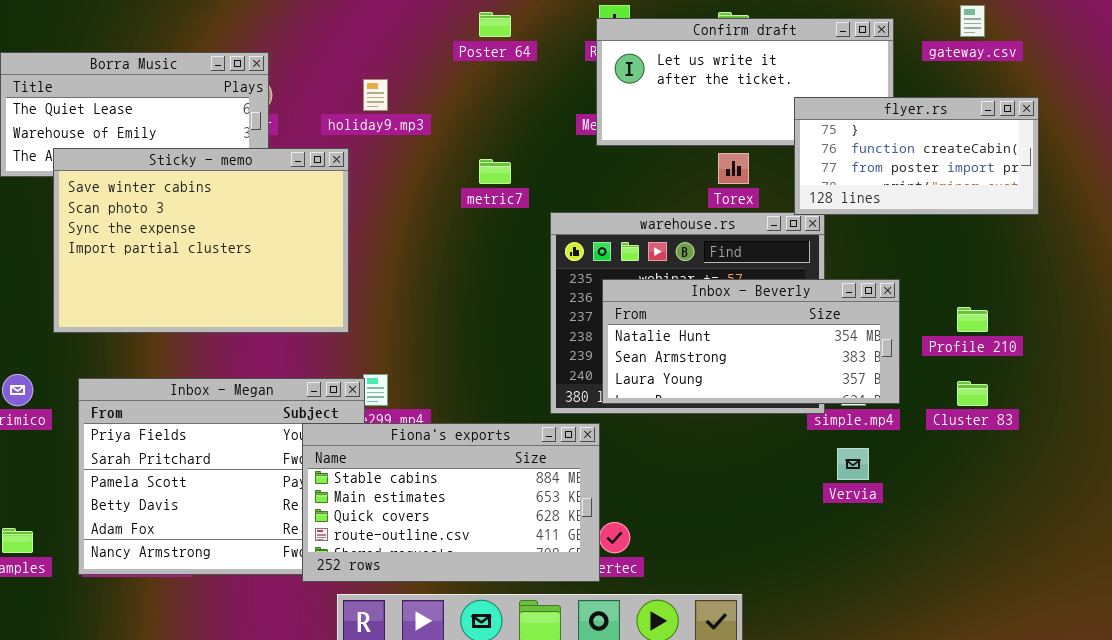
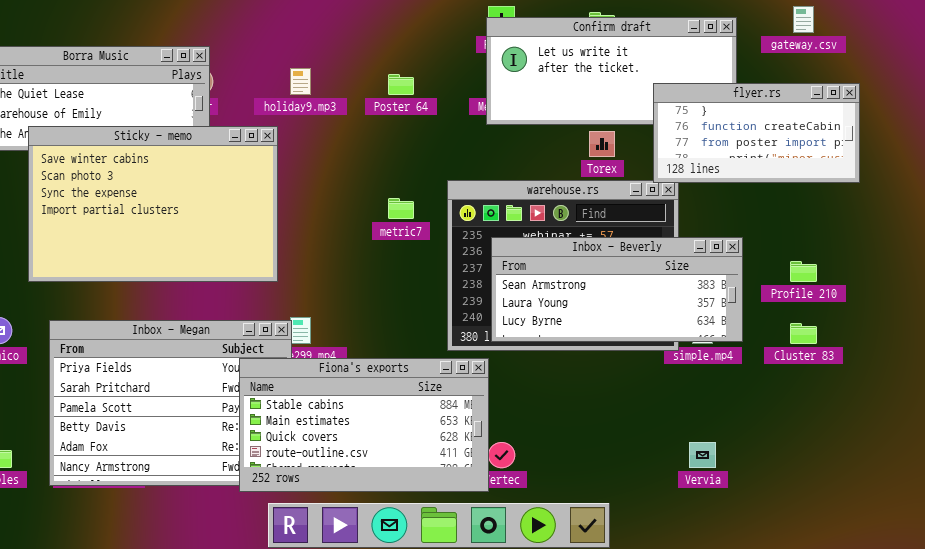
Poster 64: [479,12,511,37] -> [388,74,414,95], moved
metric7: [479,159,511,184] -> [388,198,414,219], moved
Inbox - Beverly: [602,279,900,404] -> [491,237,743,342], scrolled down 1 row
Vervia: [837,448,869,480] -> [689,442,716,468], moved

